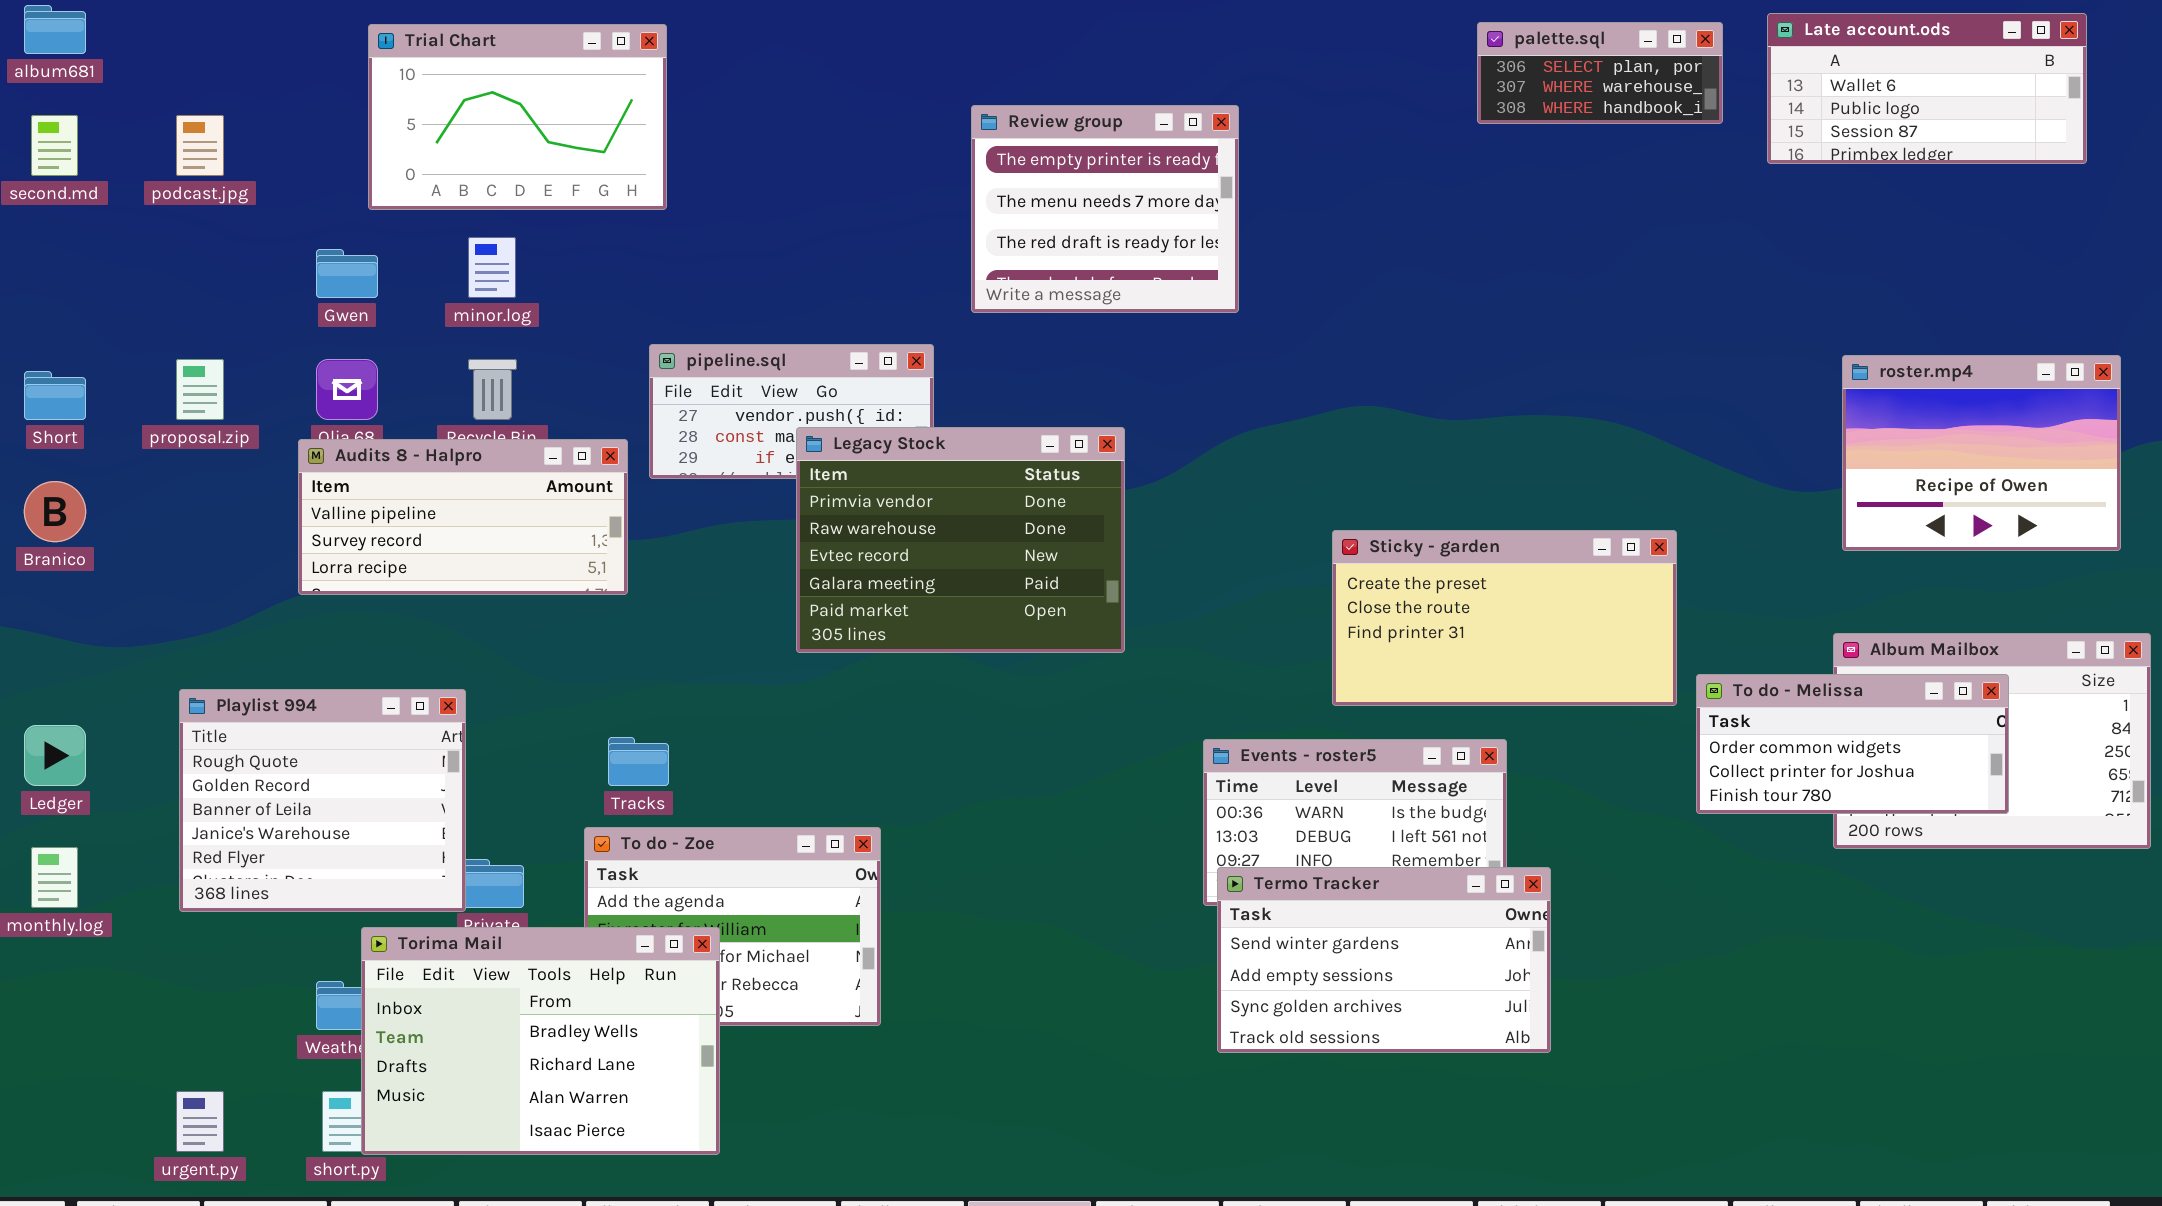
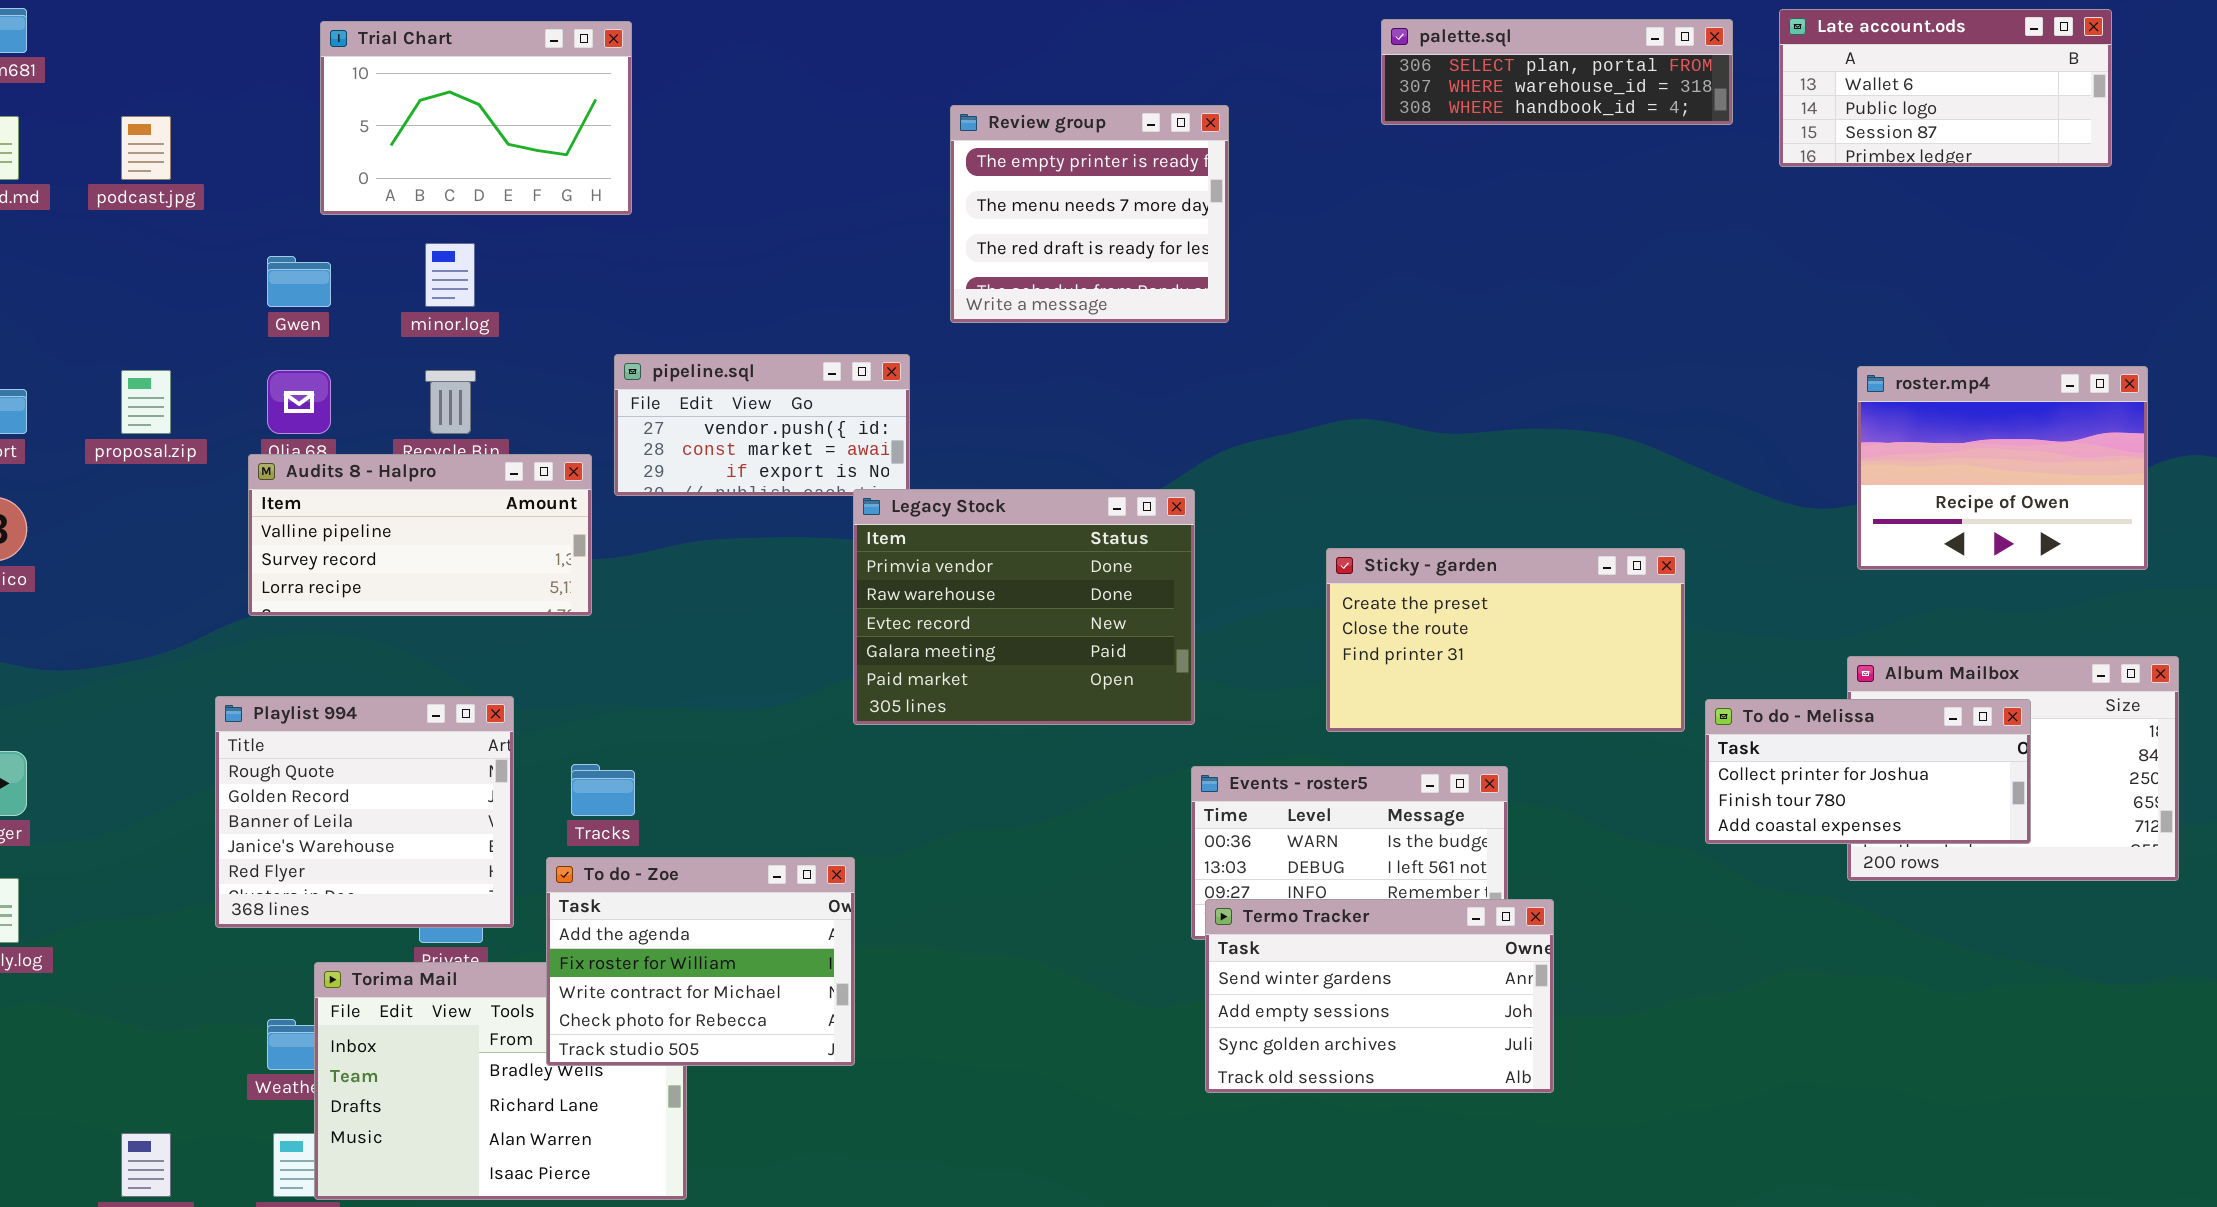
palette.sql: [1477,22,1723,124] -> [1381,19,1733,125], resized
Legacy Stock: [796,427,1125,653] -> [853,489,1195,725], moved
To do - Melissa: [1696,674,2009,814] -> [1705,699,2031,844], scrolled down 1 row
Playlist 994: [179,689,466,912] -> [215,696,514,928], moved
To do - Zoe: [584,827,881,1026] -> [546,857,855,1066], raised

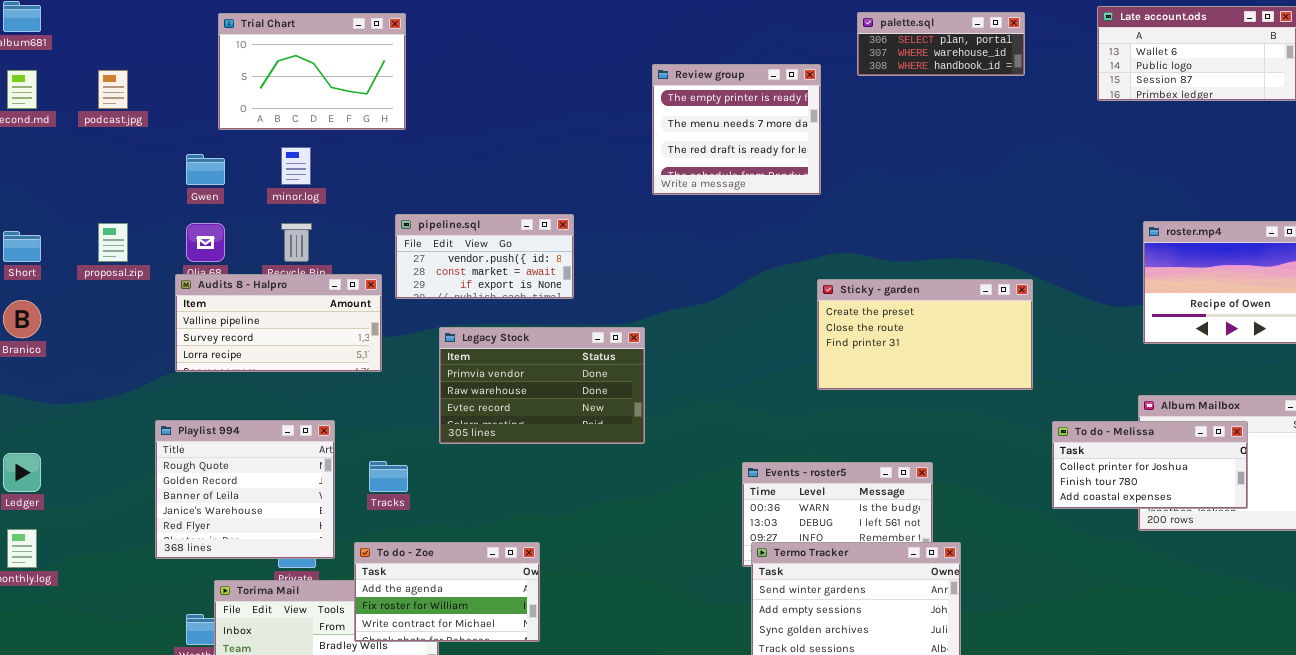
palette.sql: [1381,19,1733,125] -> [857,12,1025,76], resized
Review group: [950,105,1229,323] -> [652,64,821,195], moved
Legacy Stock: [853,489,1195,725] -> [439,327,645,444], moved, resized
Sticky - garden: [1326,548,1685,732] -> [817,279,1033,390], moved
To do - Zoe: [546,857,855,1066] -> [354,542,540,642], resized

